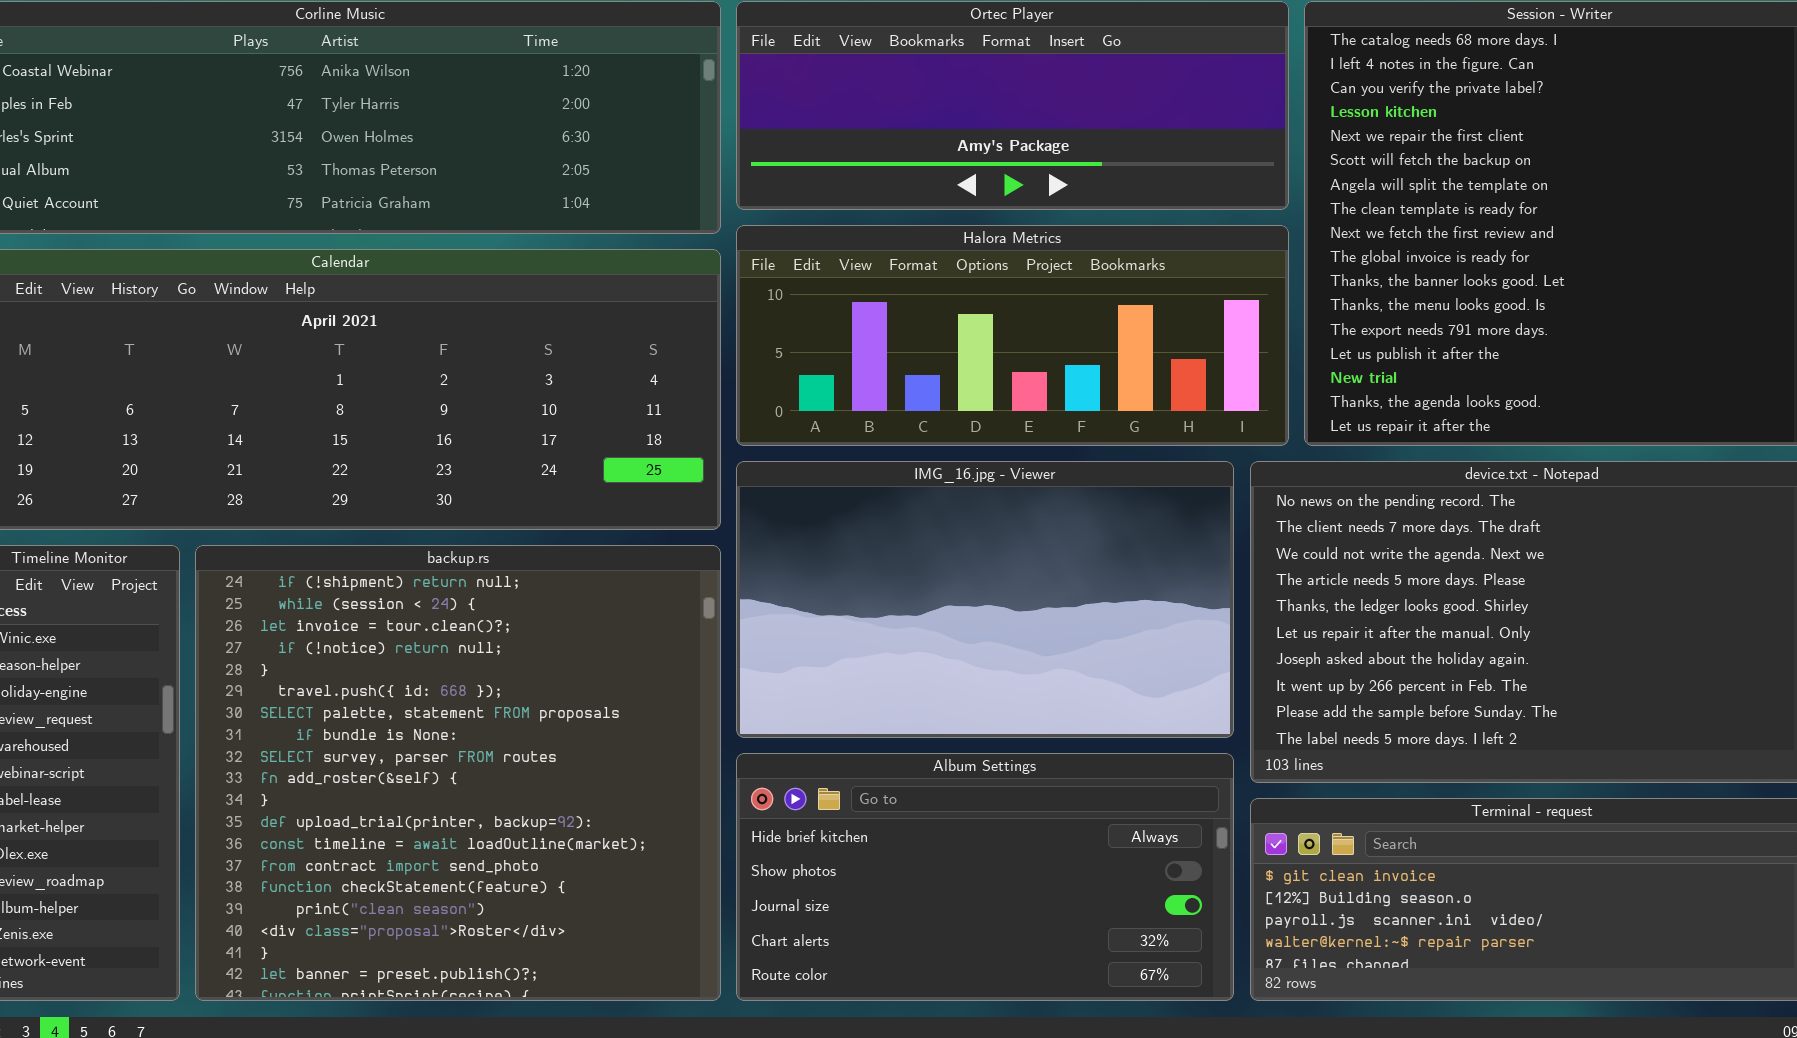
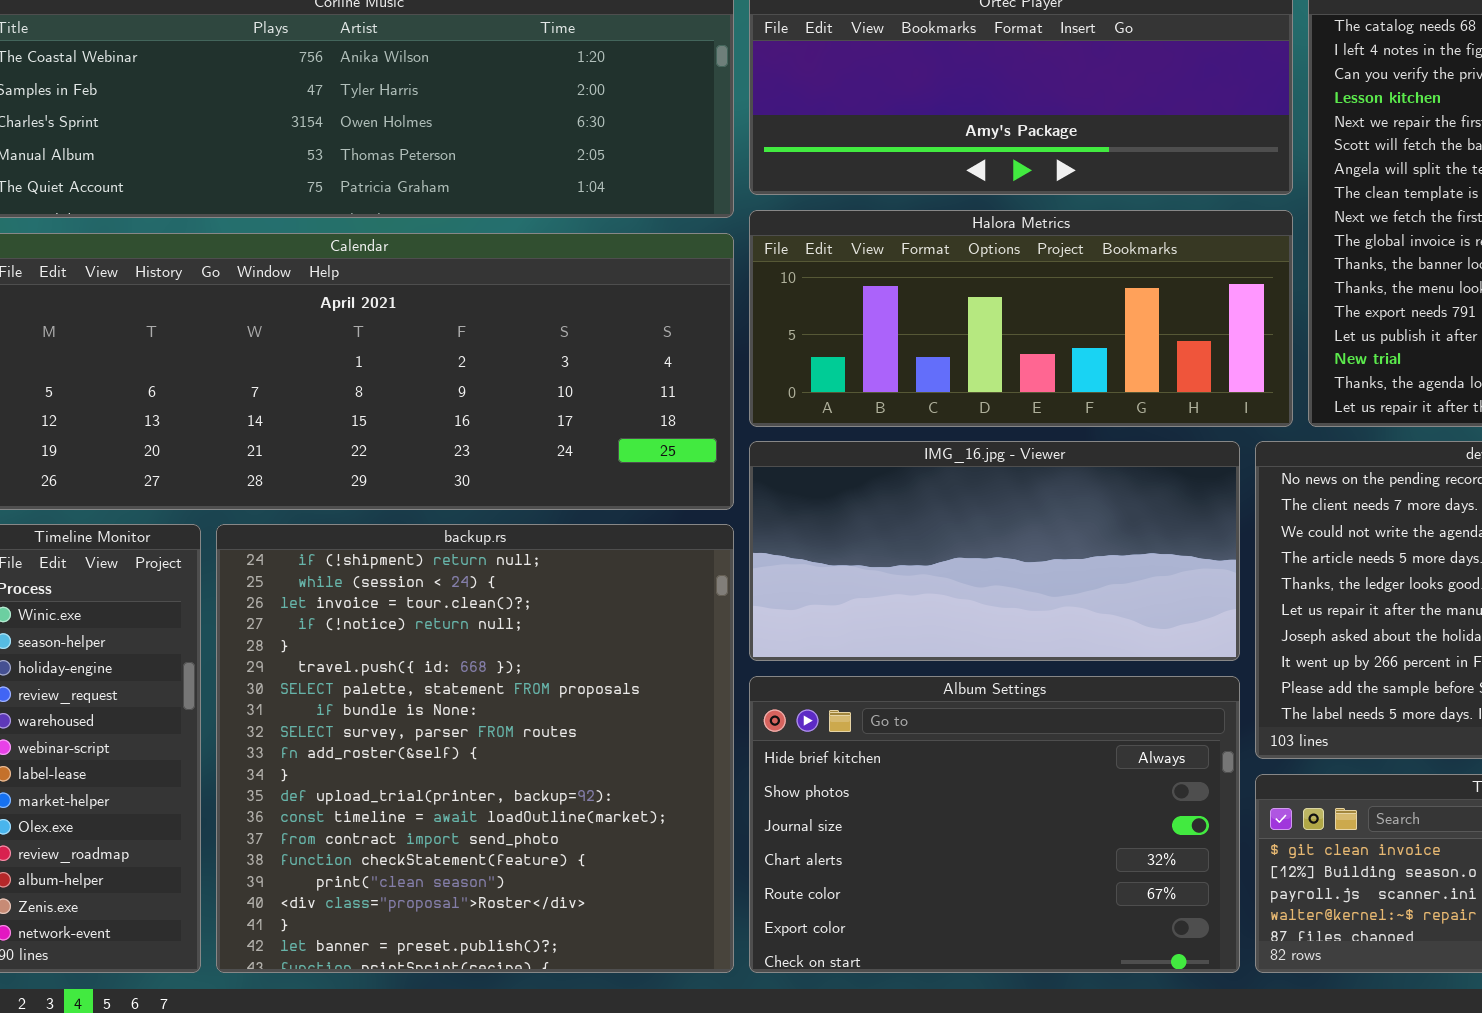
IMG_16.jpg - Viewer: [736,461,1234,738] -> [749,441,1240,661], resized
Album Settings: [736,753,1234,1001] -> [749,676,1240,973], resized

